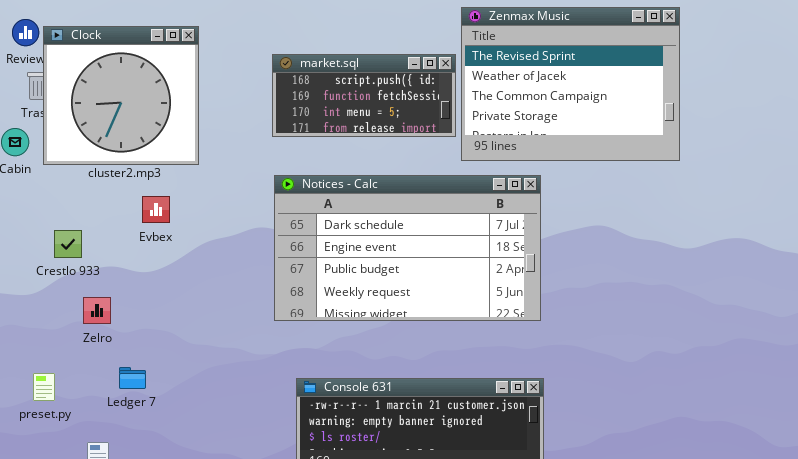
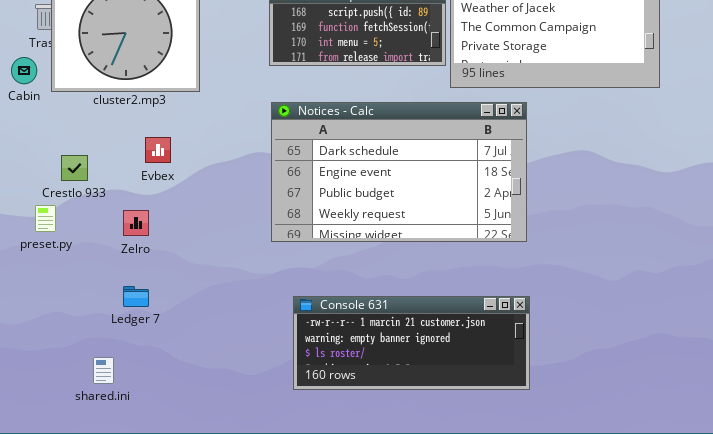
Evbex: [142,196,170,223] -> [145,137,171,163], moved
Zelro: [83,297,111,324] -> [123,210,149,236], moved
preset.py: [33,373,55,401] -> [35,205,56,232], moved

